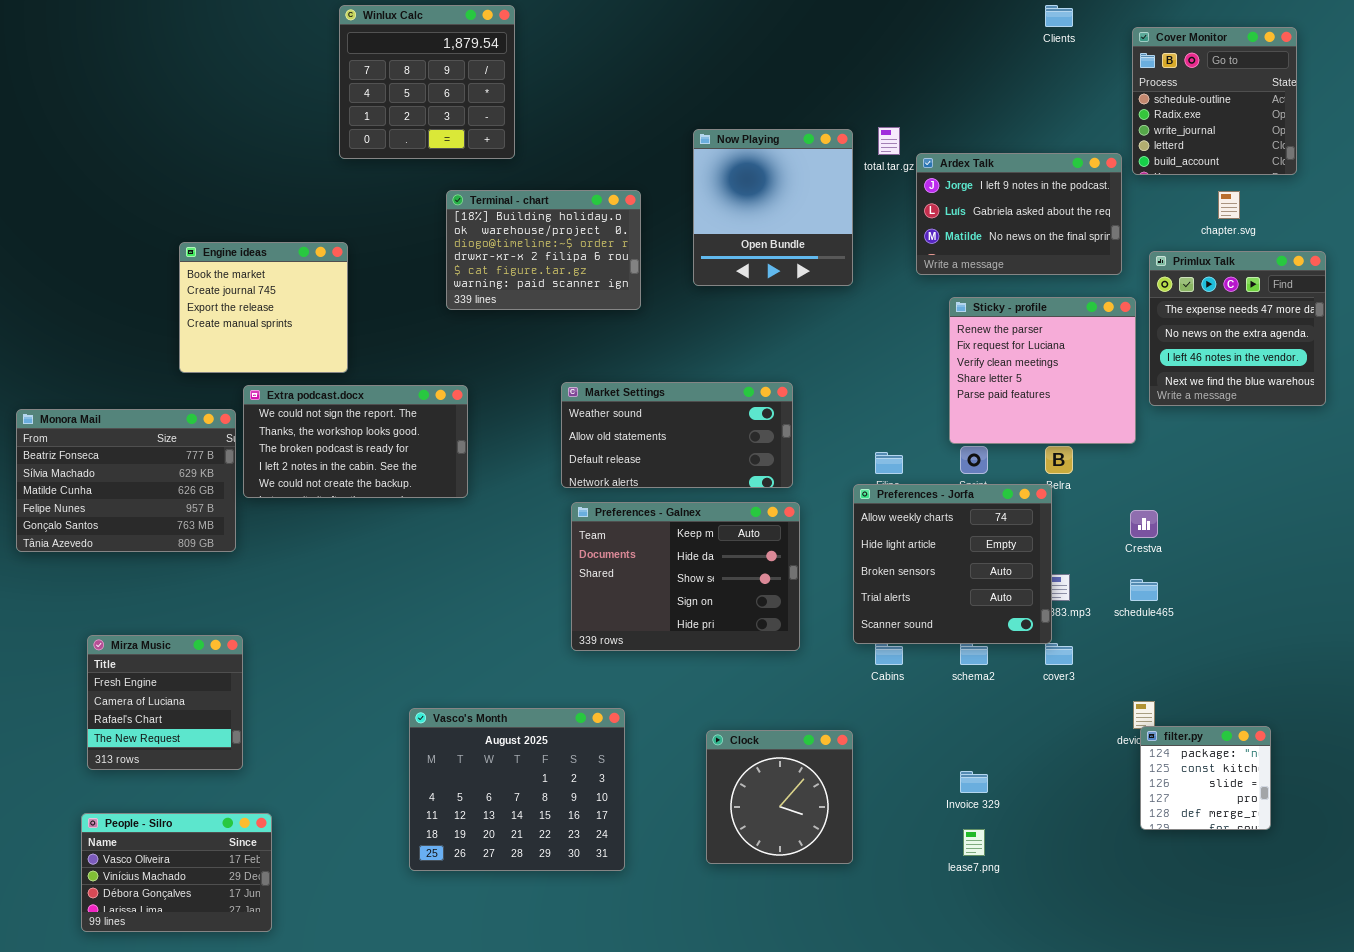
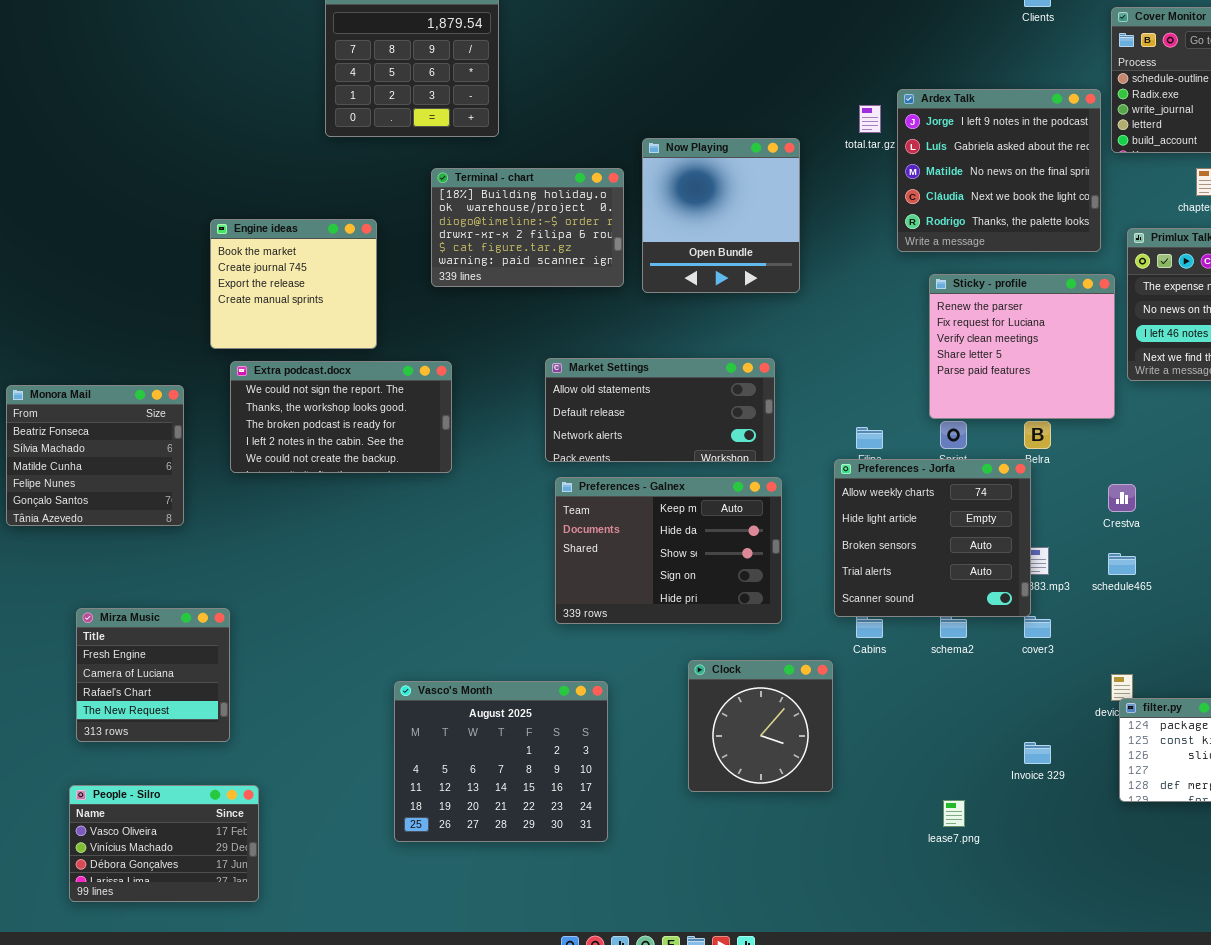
Now Playing: [693,129,853,286] -> [642,138,800,293], moved
Ardex Talk: [916,153,1122,275] -> [897,89,1101,252], resized
Engine ideas: [179,242,348,373] -> [210,219,377,349], moved
Market Settings: [561,382,793,488] -> [545,358,775,462], scrolled down 1 row
Monora Mail: [16,409,236,552] -> [6,385,184,526], resized
Clock: [706,730,853,864] -> [688,660,833,792], moved
Invoice 329: [960,771,988,793] -> [1024,742,1051,764], moved

